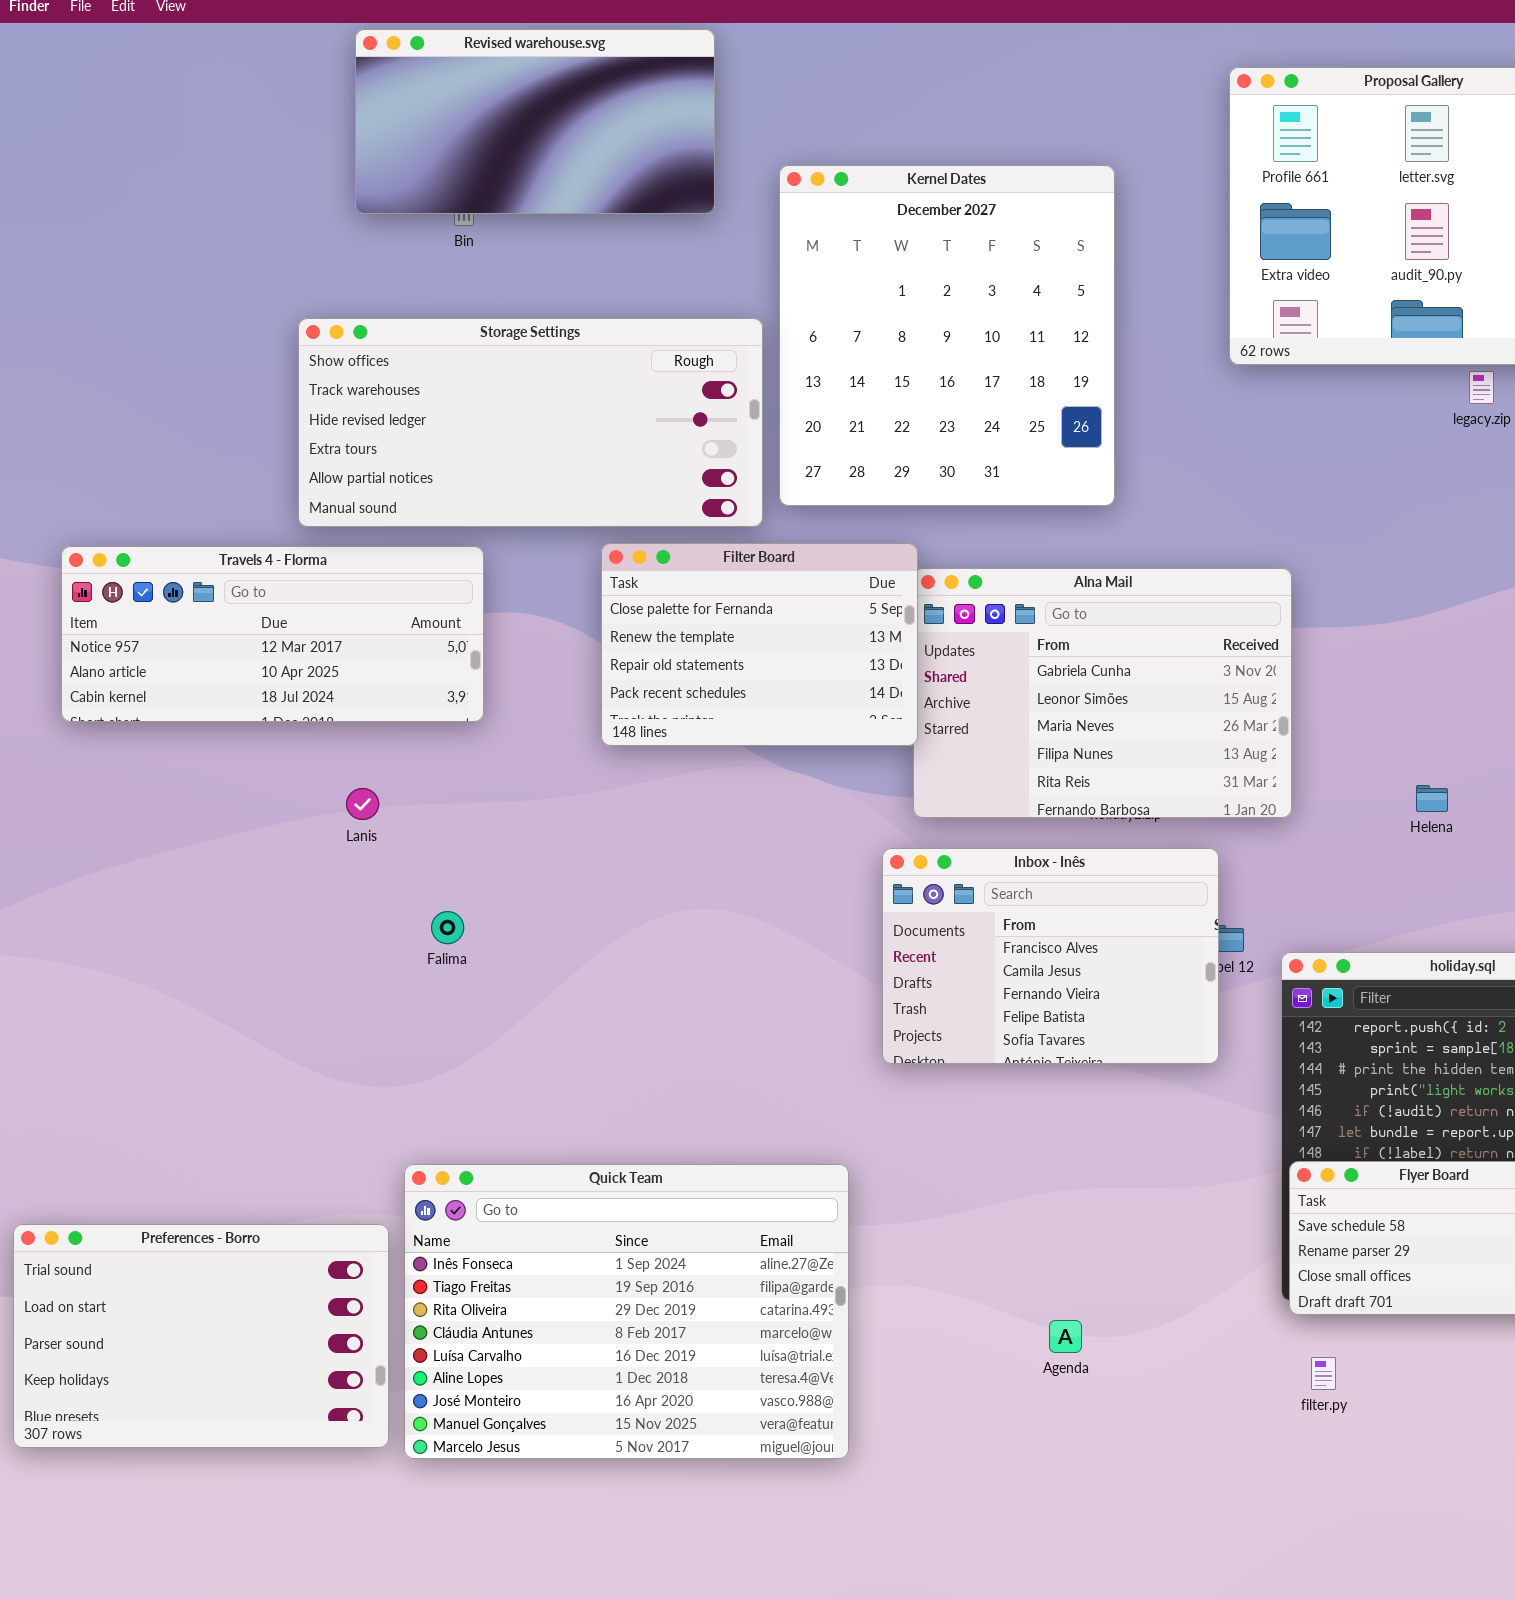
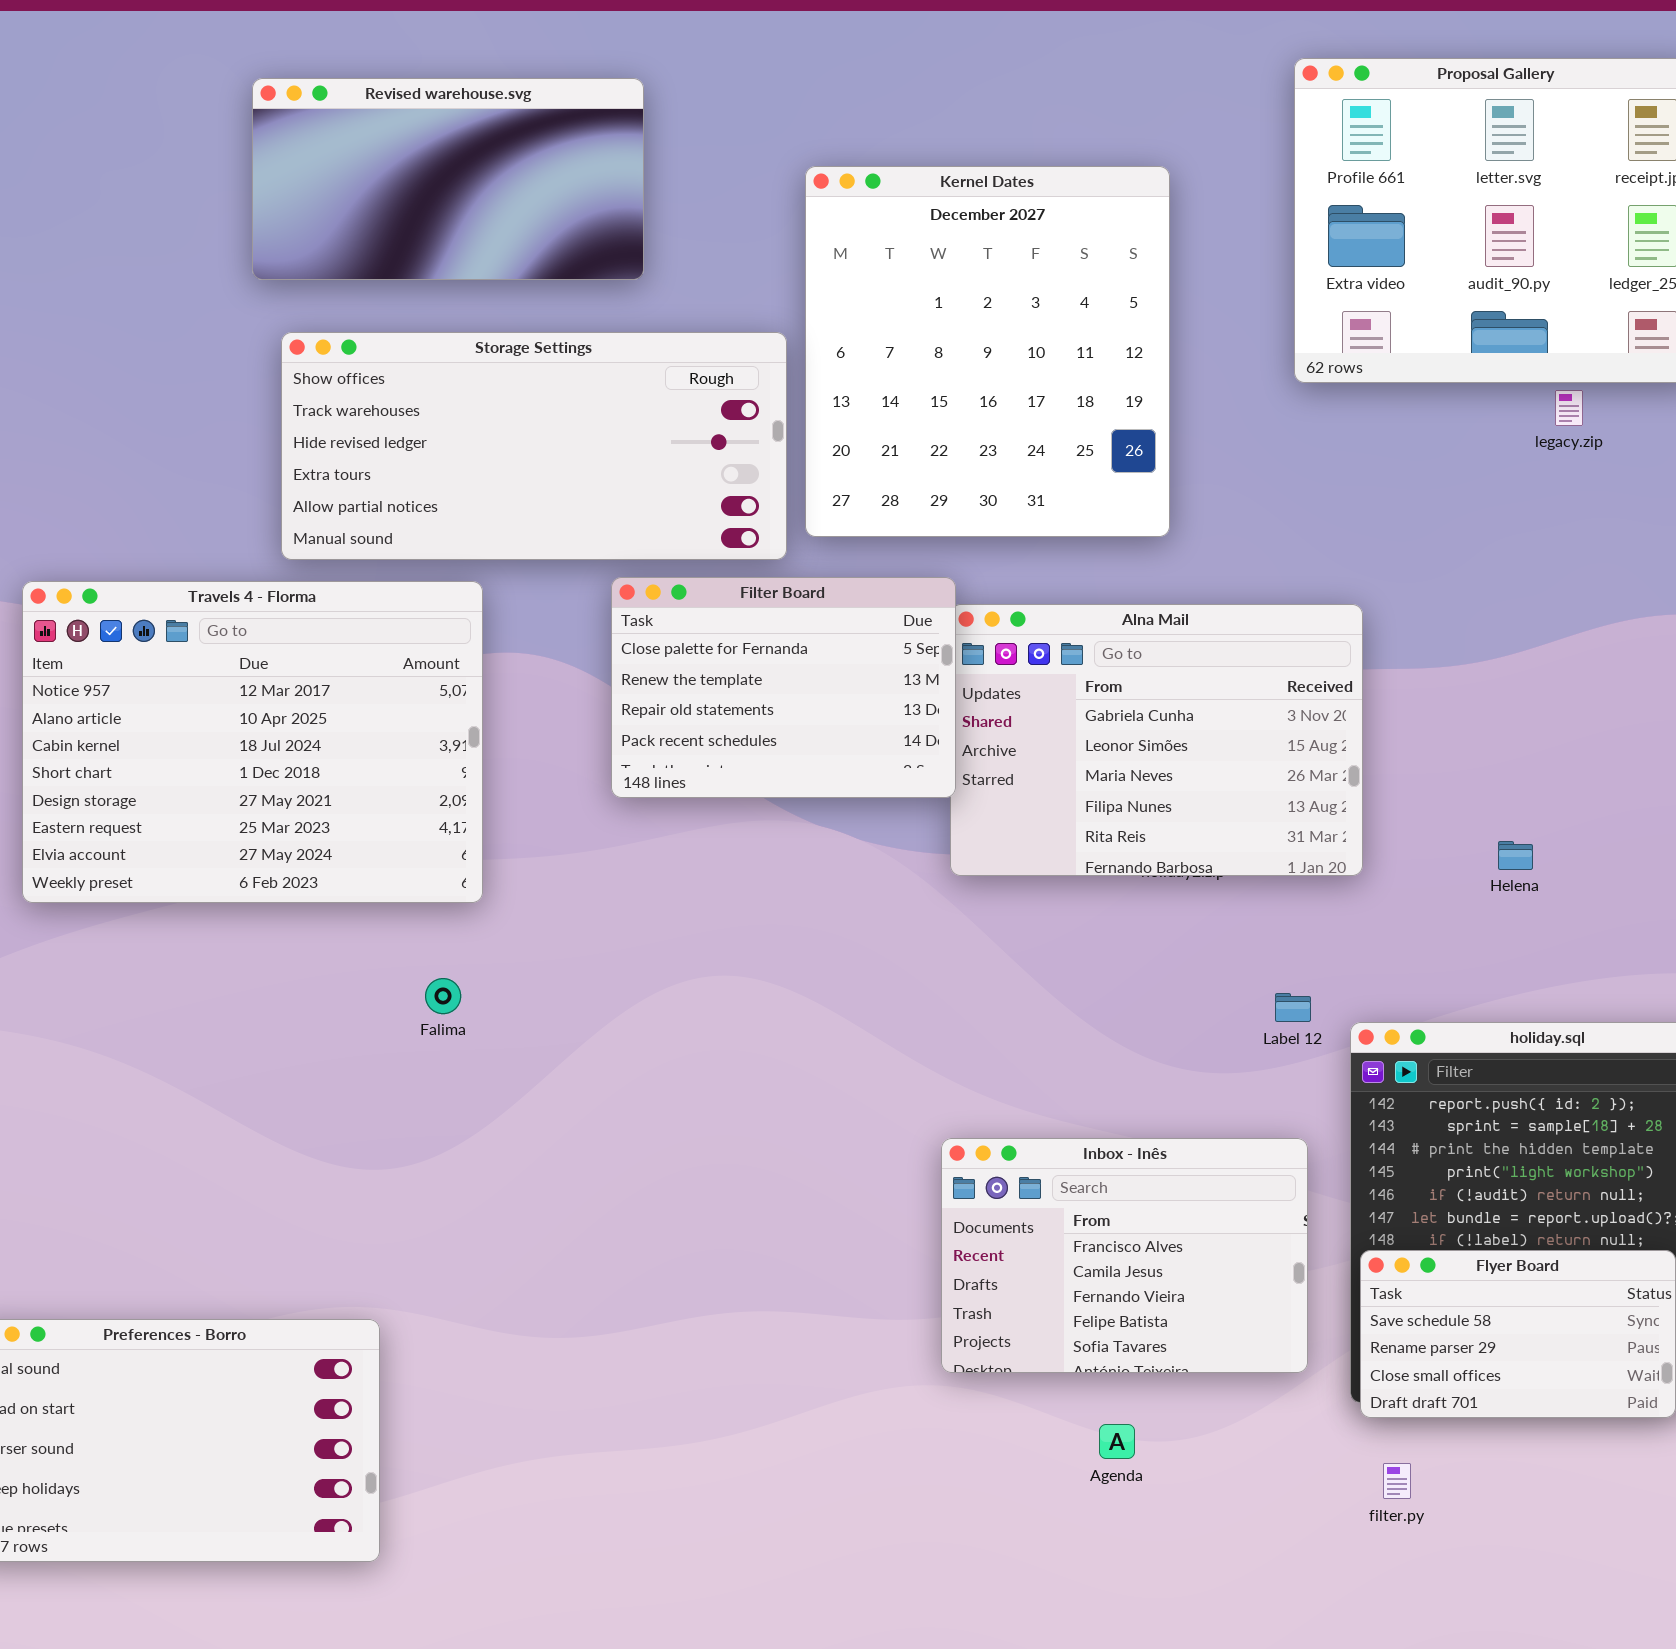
Revised warehouse.svg: [355,29,715,214] -> [252,78,644,280], moved
Travels 4 - Florma: [61,546,484,722] -> [22,581,483,903], resized
Inbox - Inês: [882,848,1219,1064] -> [941,1138,1308,1373], moved
Quick Team: [404,1164,849,1459] -> none, closed

